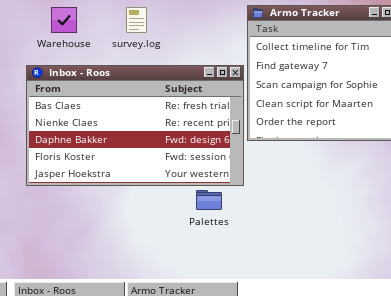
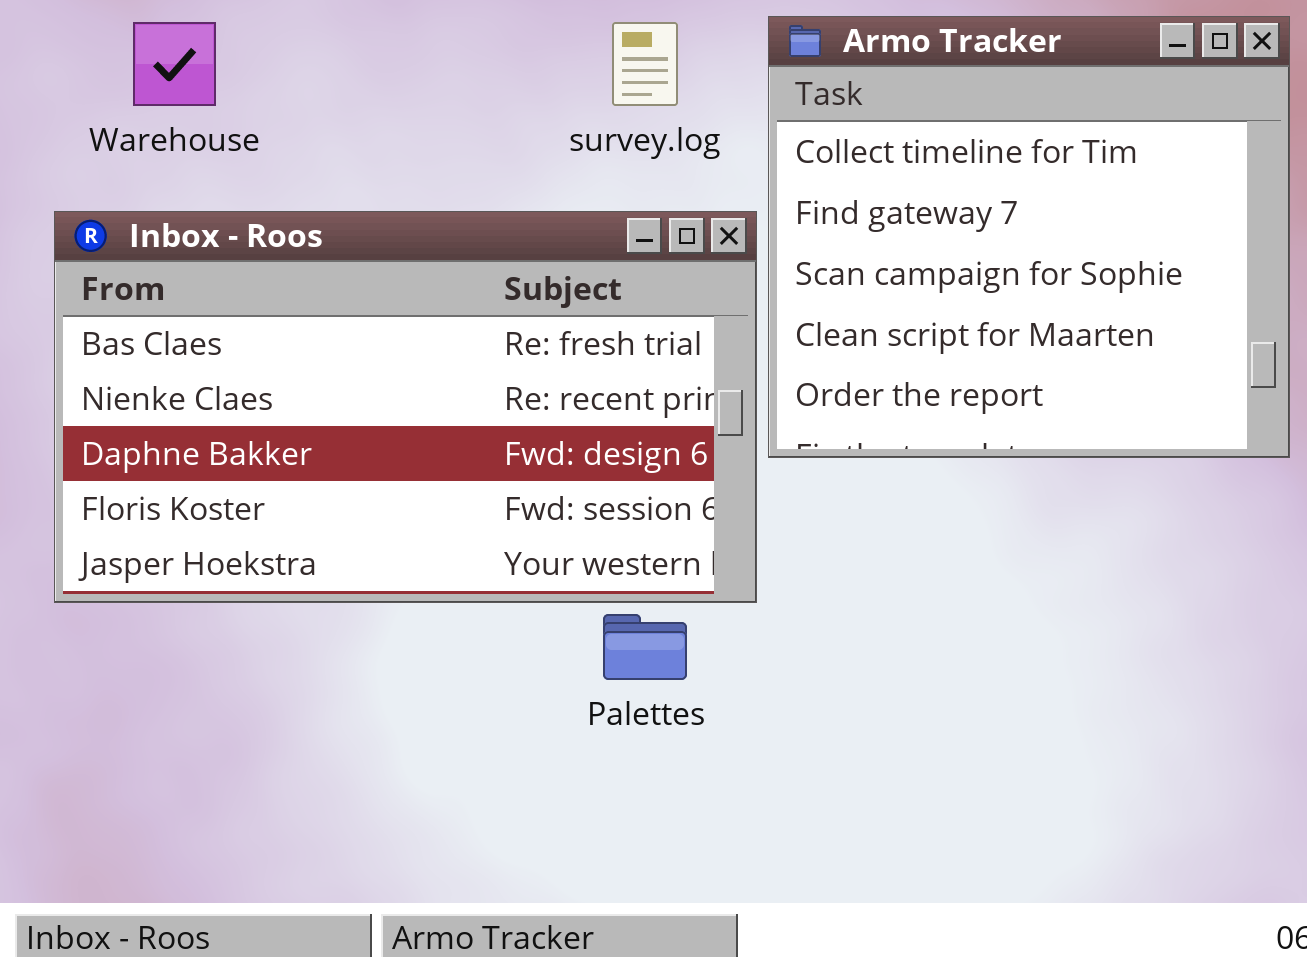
survey.log: [126,7,147,33] -> [612,22,678,106], moved

